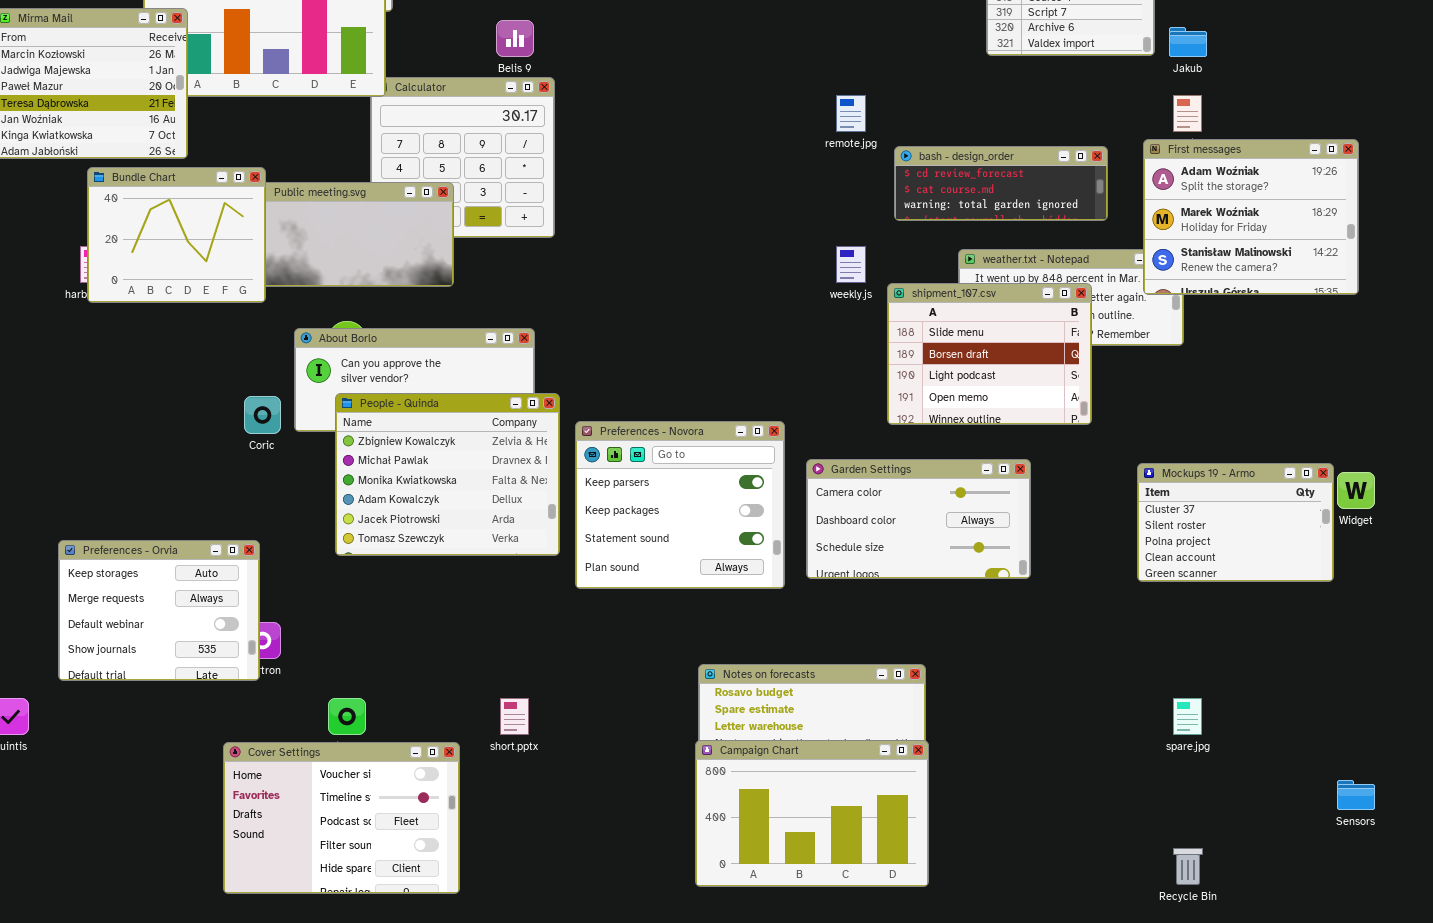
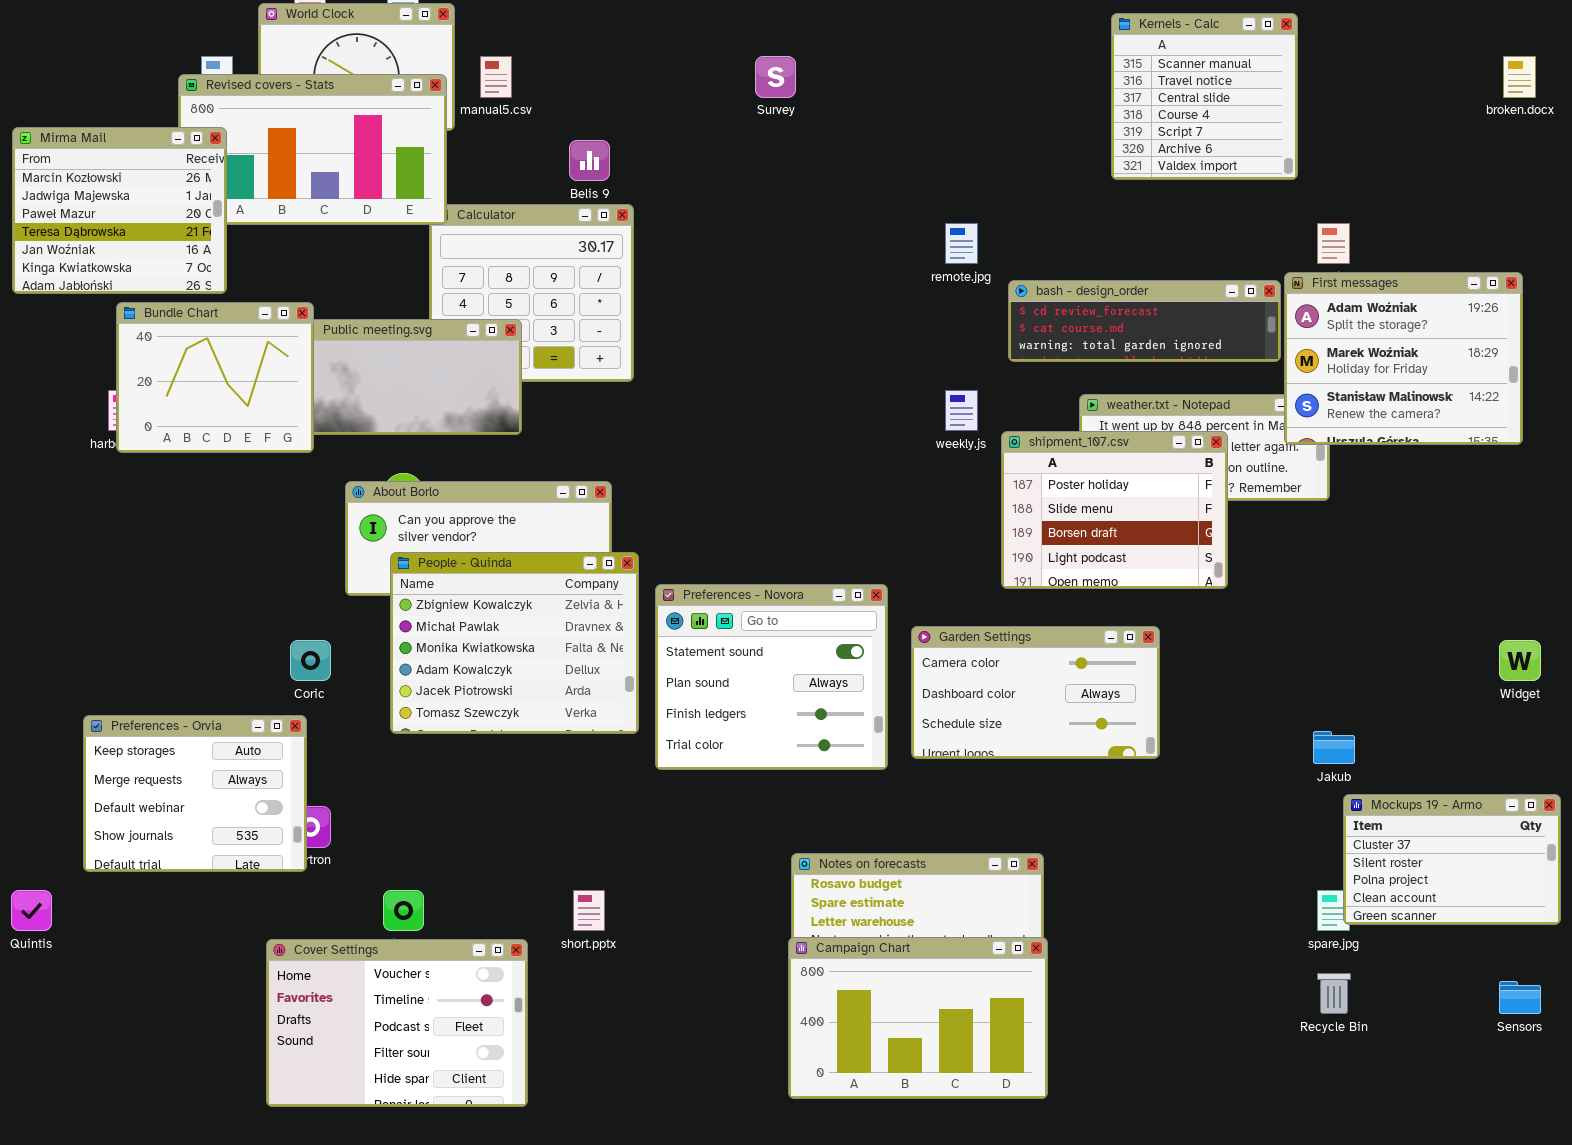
Jakub: [1169,27,1207,57] -> [1313,731,1355,764], moved
bash - design_order: [894,146,1108,221] -> [1008,280,1281,362], resized
shipment_107.csv: [887,283,1092,425] -> [1001,431,1228,589], scrolled up 1 row
Coric: [244,396,281,434] -> [290,640,331,681], moved
Preferences - Novora: [575,421,785,589] -> [655,584,888,770], scrolled down 2 rows
Mockups 19 - Armo: [1137,463,1334,582] -> [1343,794,1561,925], moved
Recycle Bin: [1173,848,1203,885] -> [1317,973,1351,1014], moved

